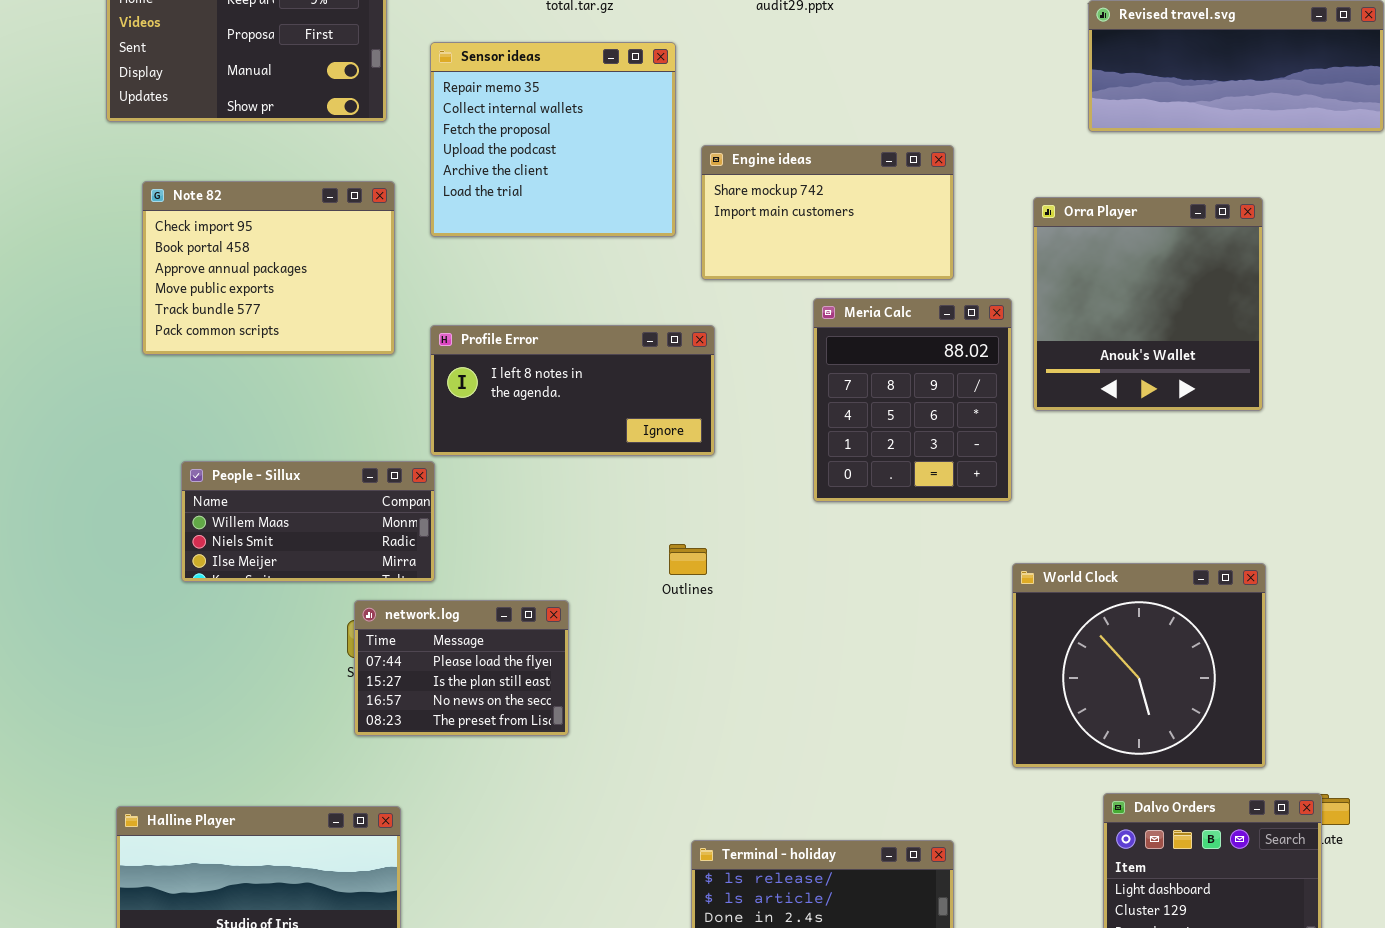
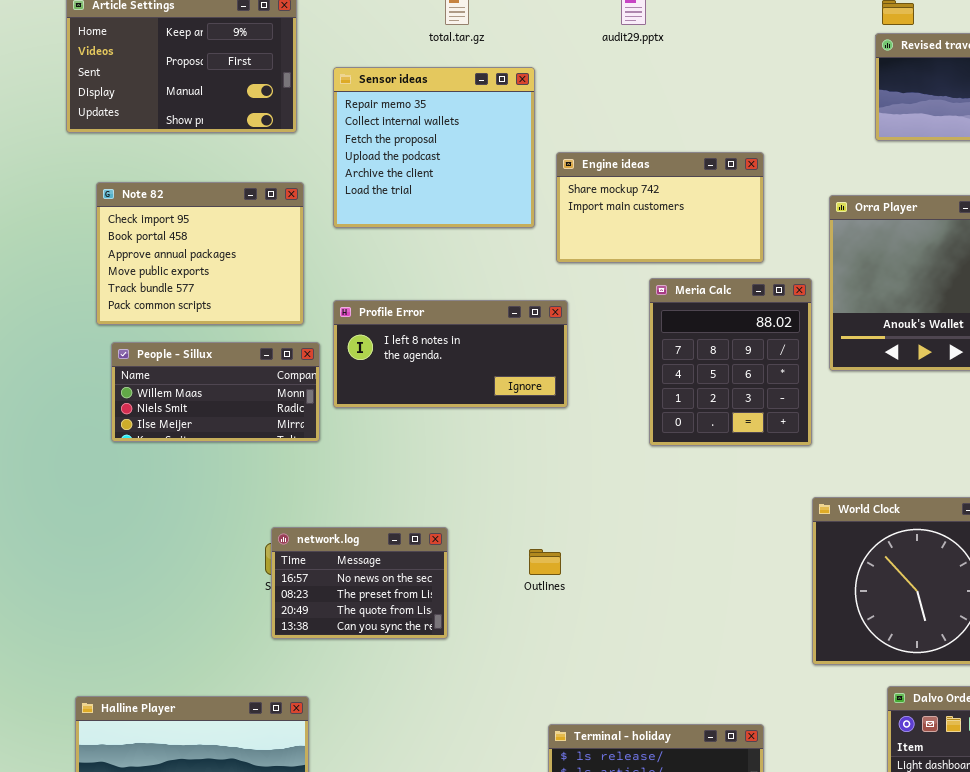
People - Sillux: [181,461,435,582] -> [111,342,320,442], moved
Outlines: [669,544,707,575] -> [529,549,561,575], moved
network.log: [354,600,569,736] -> [271,527,448,639], scrolled down 2 rows

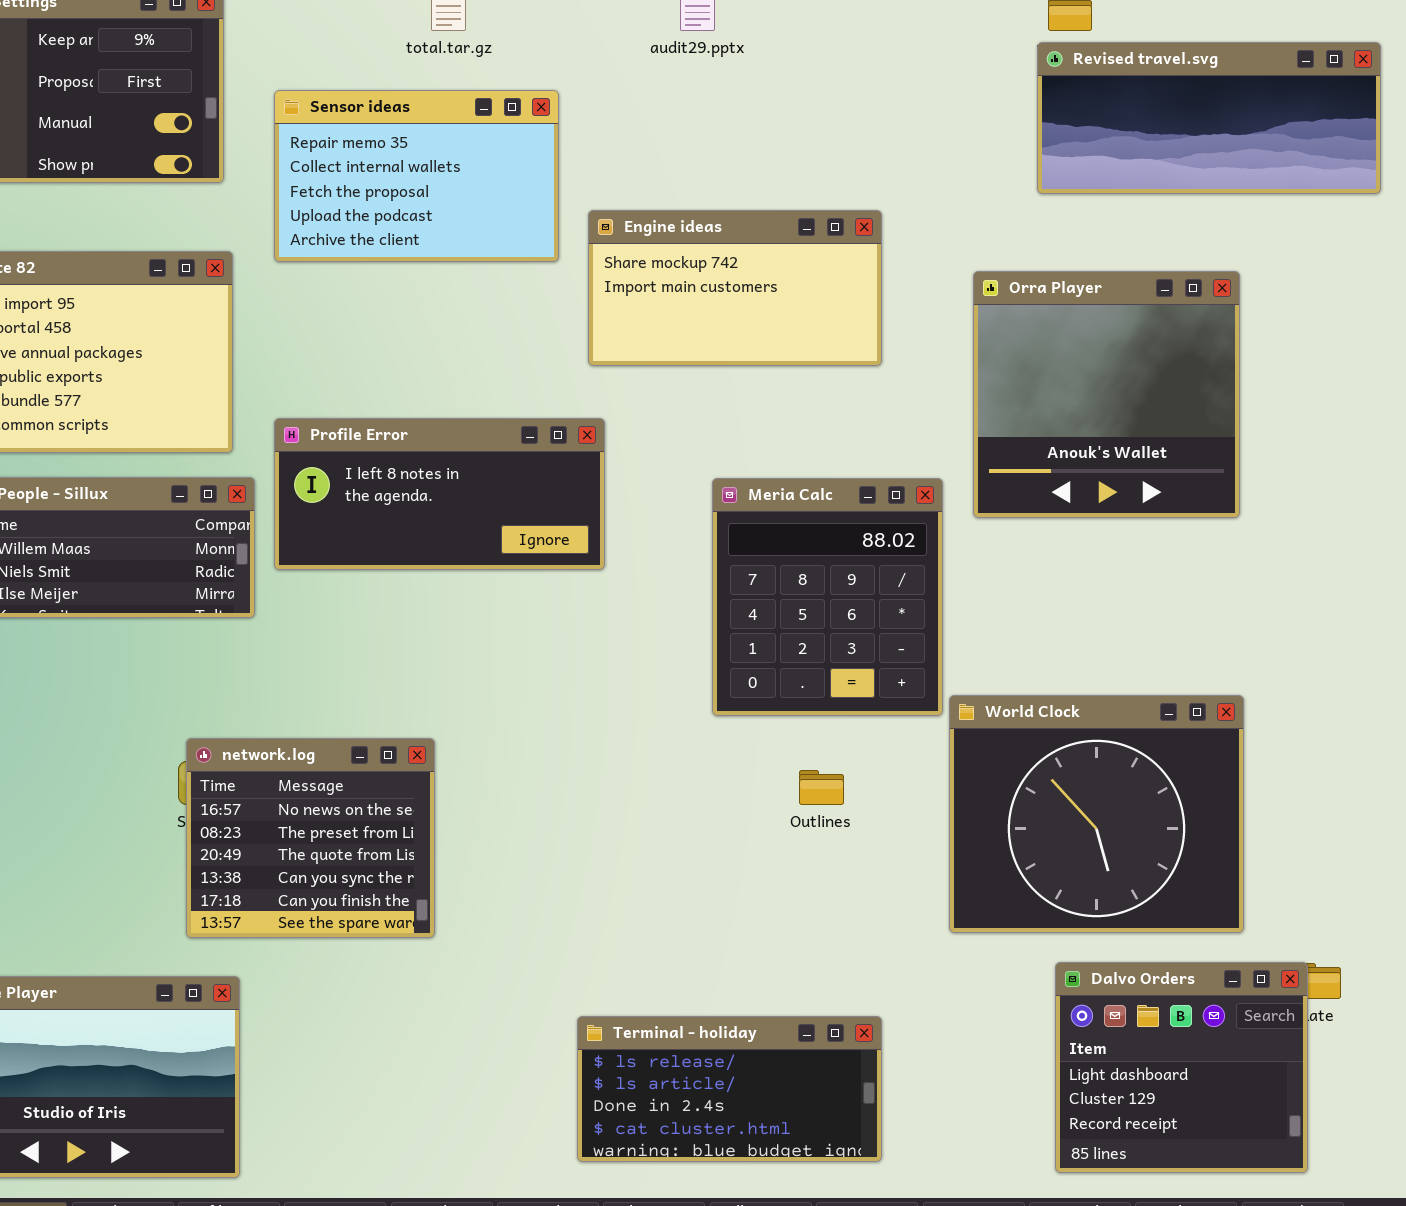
Sensor ideas: [333,67,535,228] -> [274,90,559,262], resized
Meria Calc: [649,278,812,446] -> [712,478,943,716], moved
network.log: [271,527,448,639] -> [186,738,435,938], resized
Outlines: [529,549,561,575] -> [799,770,844,805], moved

